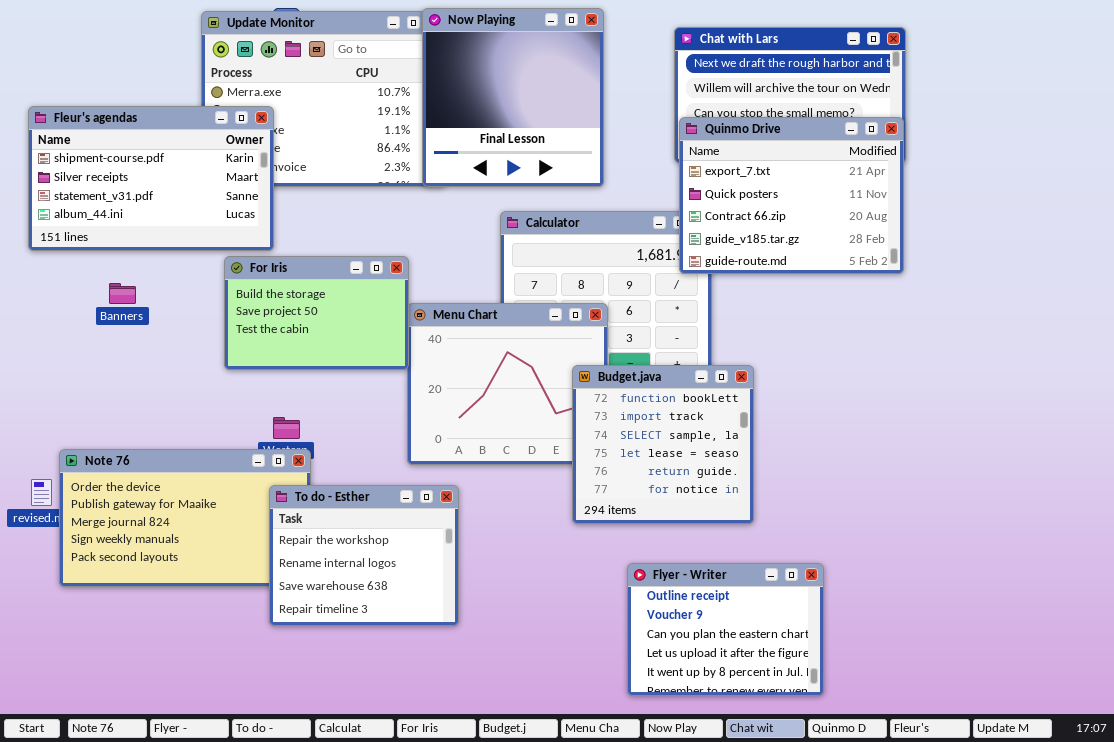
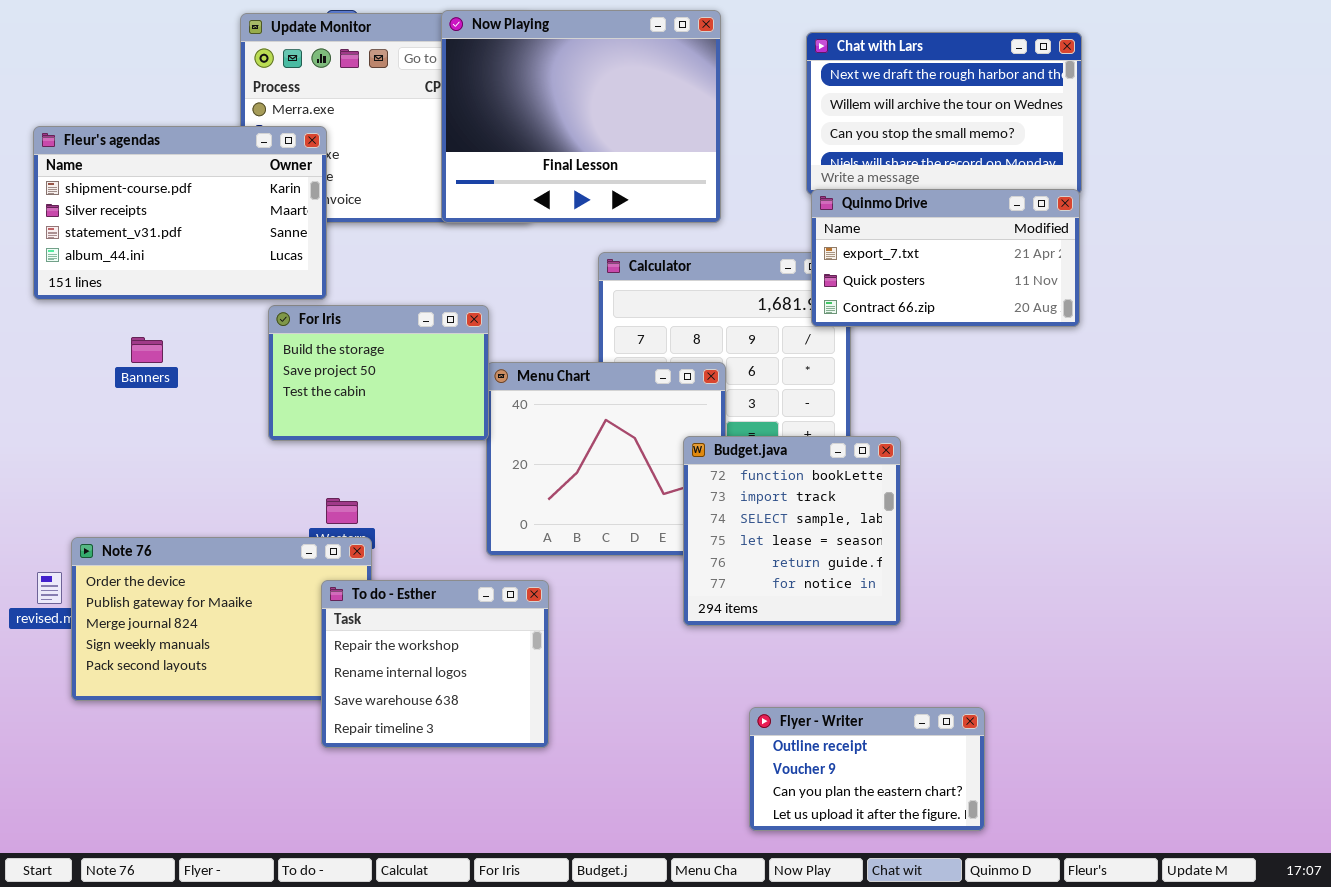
Now Playing: [422,8,604,187] -> [441,10,721,223], resized
Quinmo Drive: [679,117,904,274] -> [811,189,1080,327], resized
Flyer - Writer: [627,563,824,696] -> [749,707,985,831], resized

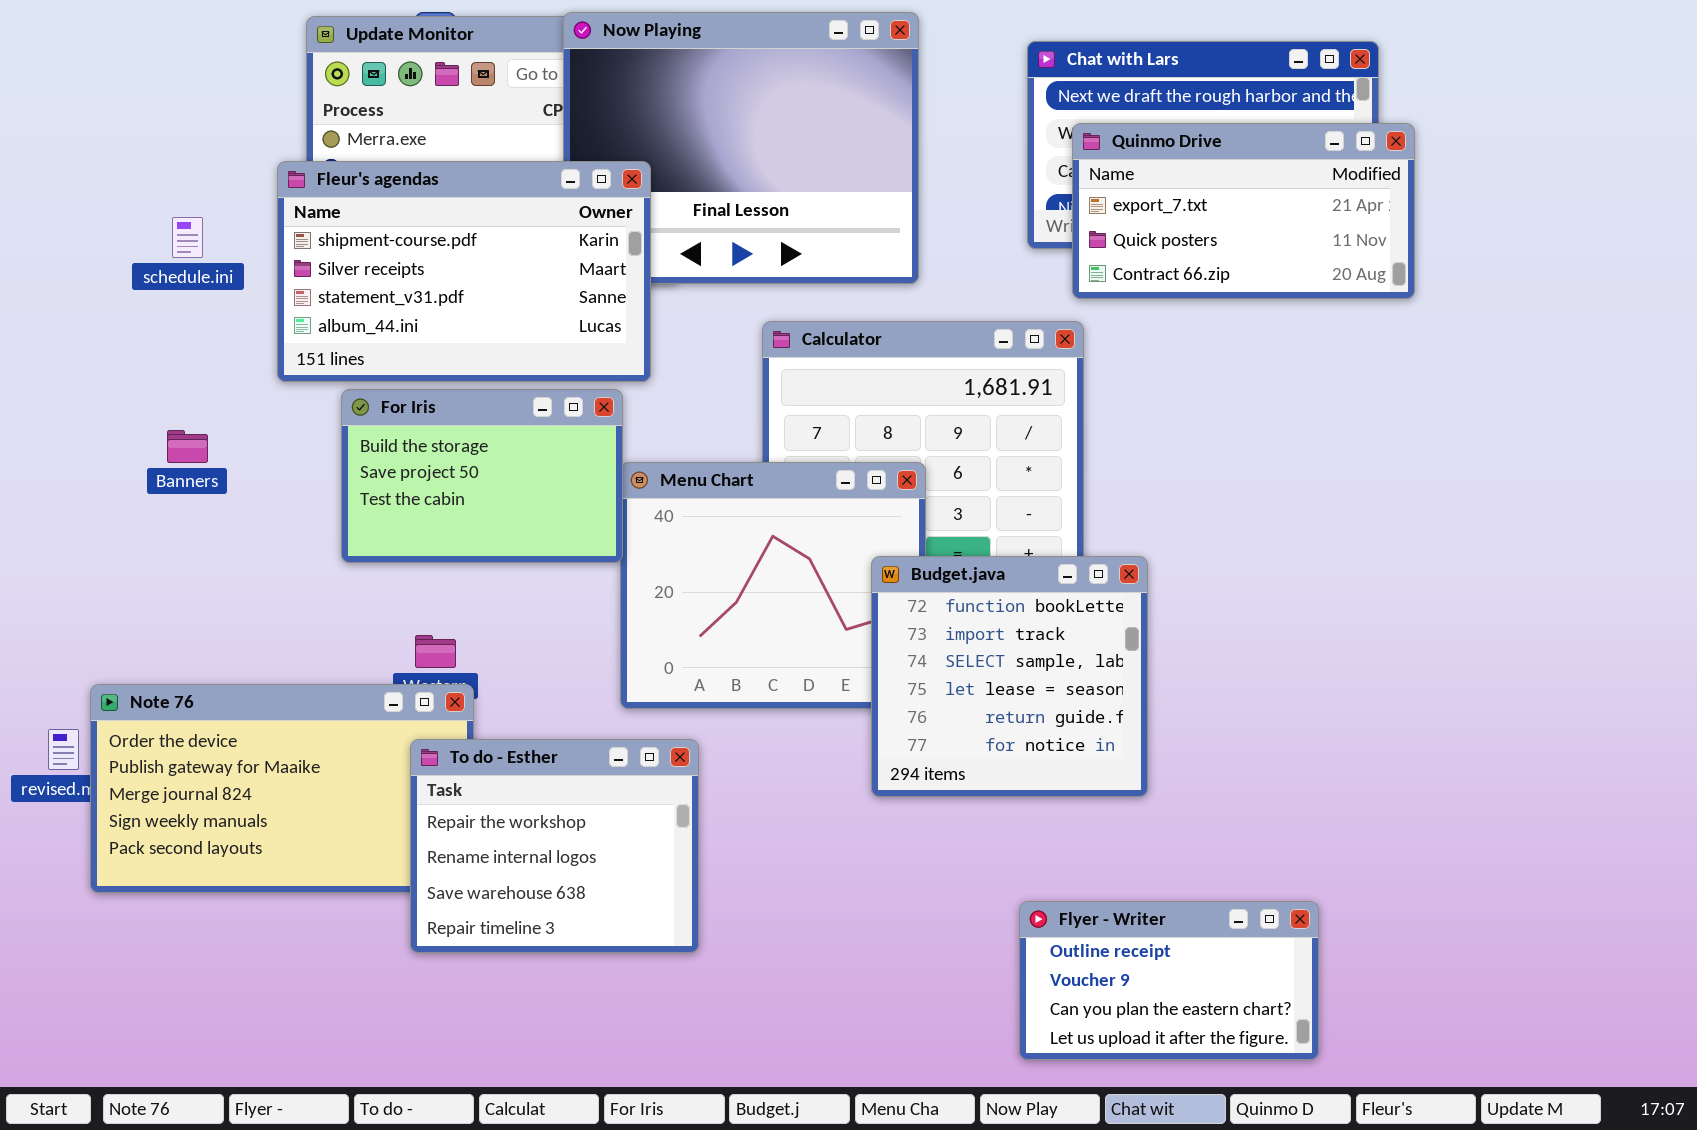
Fleur's agendas: [33,126,327,300] -> [277,161,651,382], moved
Quinmo Drive: [811,189,1080,327] -> [1072,123,1415,299], moved
Flyer - Writer: [749,707,985,831] -> [1019,901,1319,1060], moved

